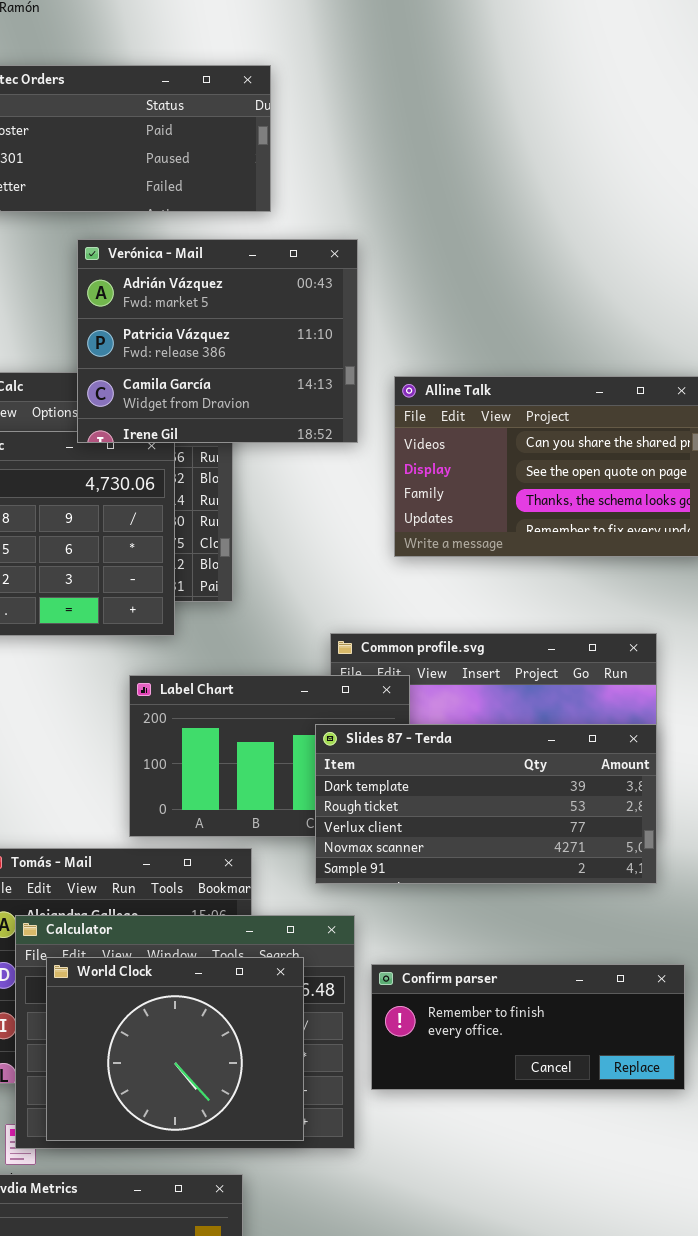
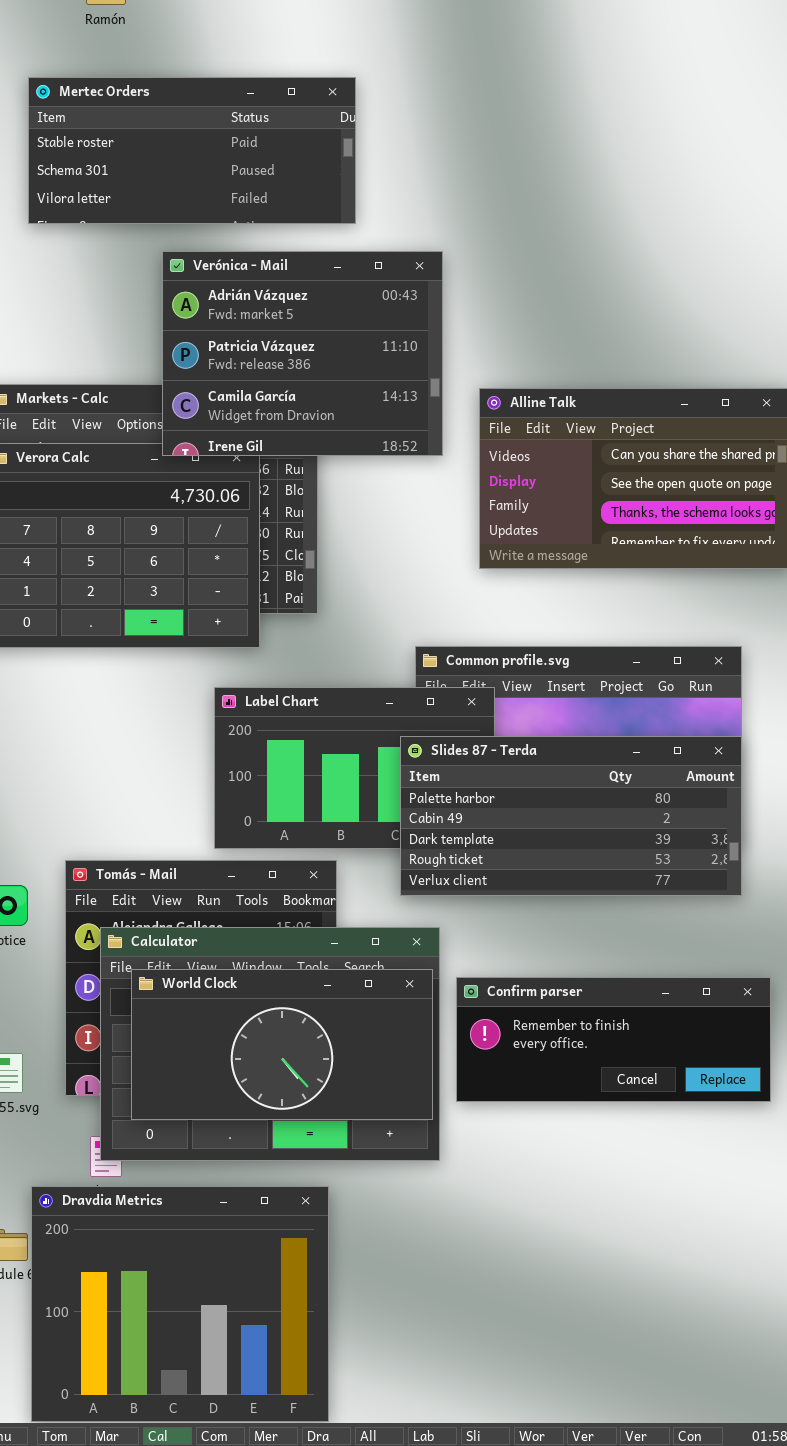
Slides 87 - Terda: [315,724,657,884] -> [400,736,742,896], scrolled up 2 rows
World Clock: [46,957,304,1141] -> [131,969,433,1120], resized

